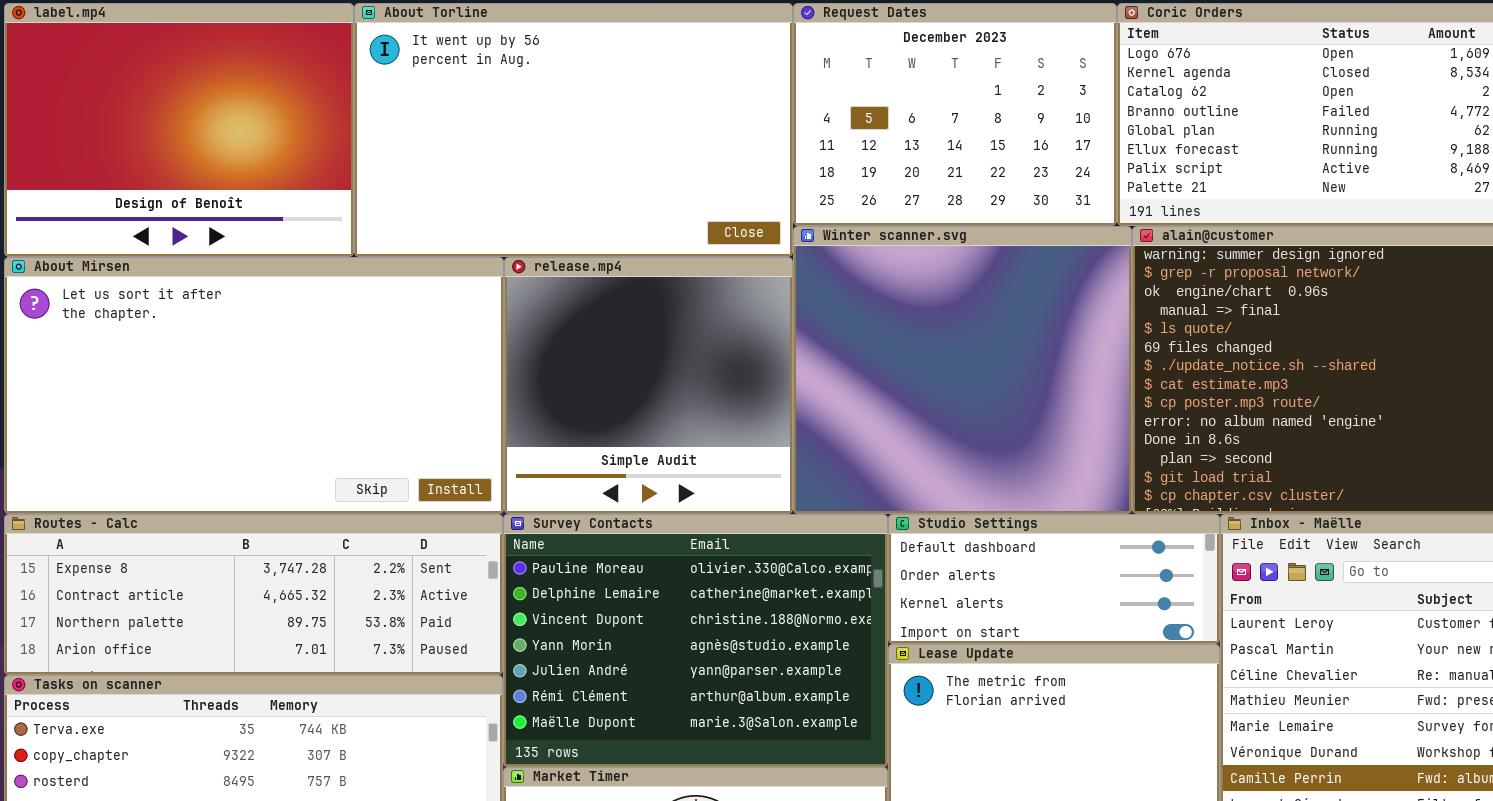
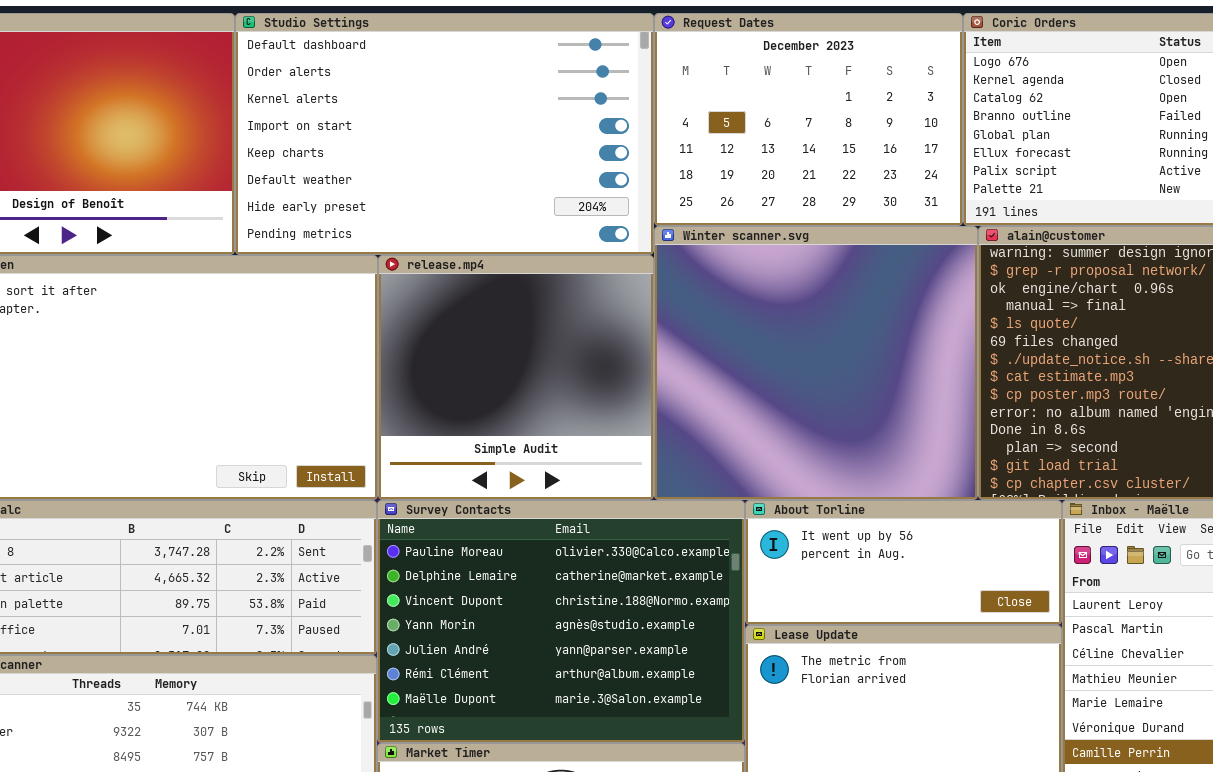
About Torline: [354,3,793,257] -> [745,500,1062,625], moved, resized
Studio Settings: [888,514,1220,644] -> [235,13,654,255], moved, resized

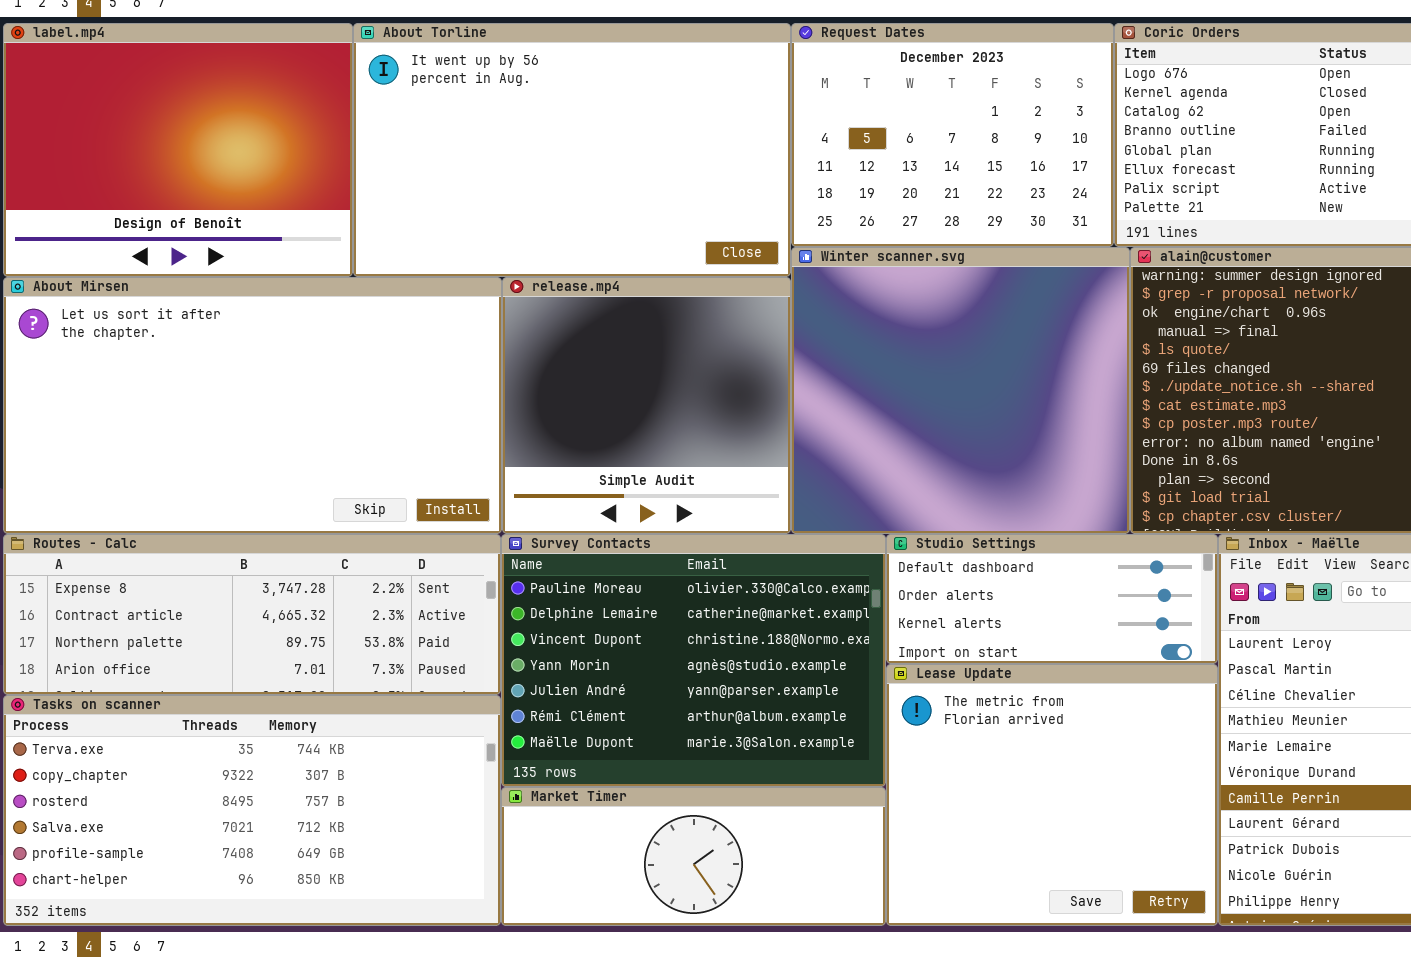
Studio Settings: [235,13,654,255] -> [886,534,1218,664], moved, resized
About Torline: [745,500,1062,625] -> [353,23,791,277], moved, resized

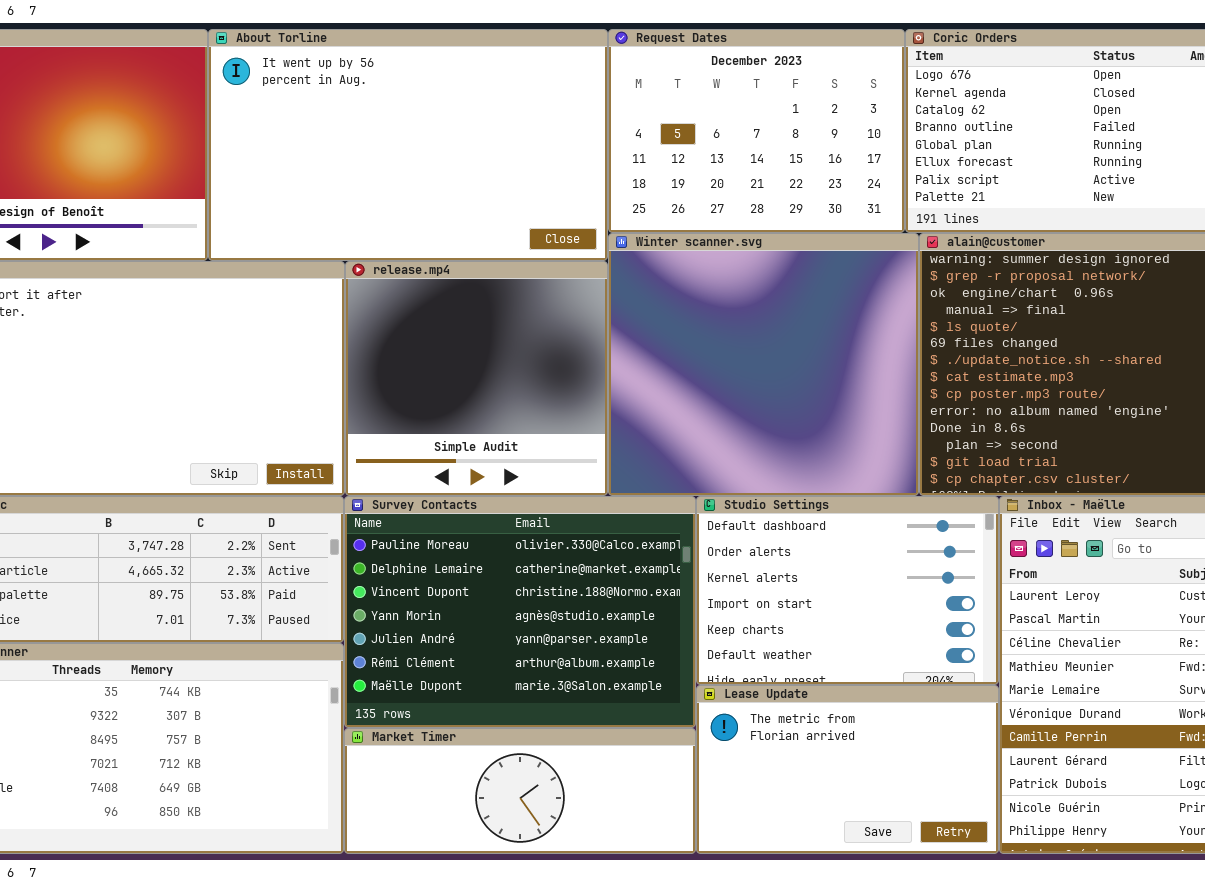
Studio Settings: [886,534,1218,664] -> [696,496,999,685], resized
Lease Update: [886,664,1218,926] -> [696,685,999,854], resized

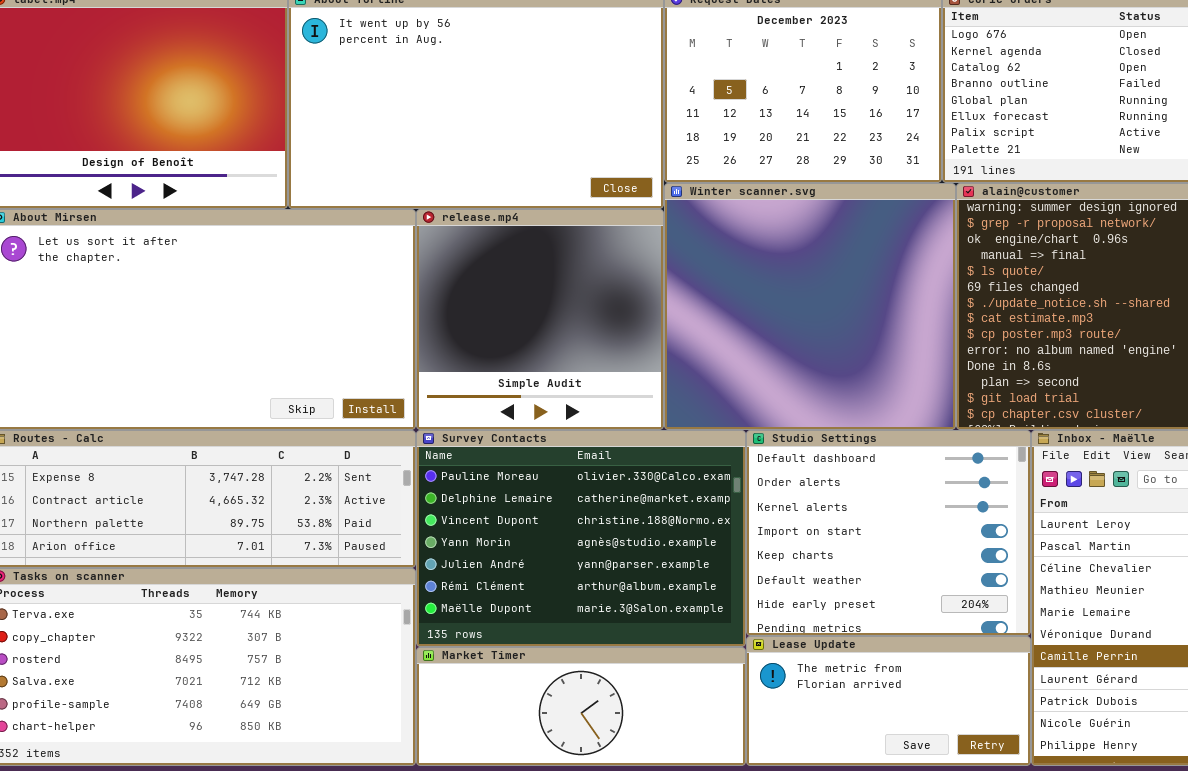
Studio Settings: [696,496,999,685] -> [746,430,1031,636], resized
Lease Update: [696,685,999,854] -> [746,636,1031,766], resized

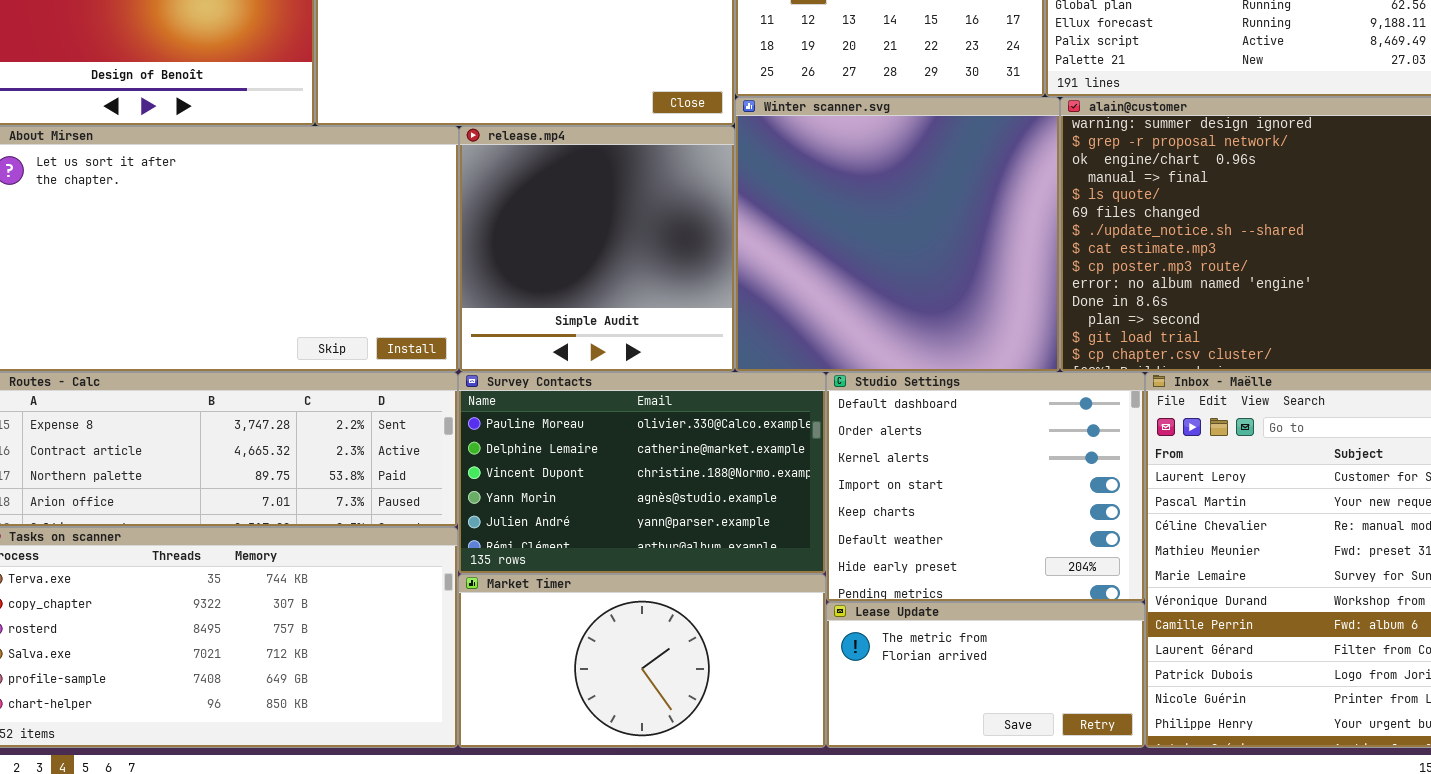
Survey Contacts: [416,430,746,647] -> [458,372,826,574], resized
Market Timer: [416,647,746,766] -> [458,574,826,748], resized

